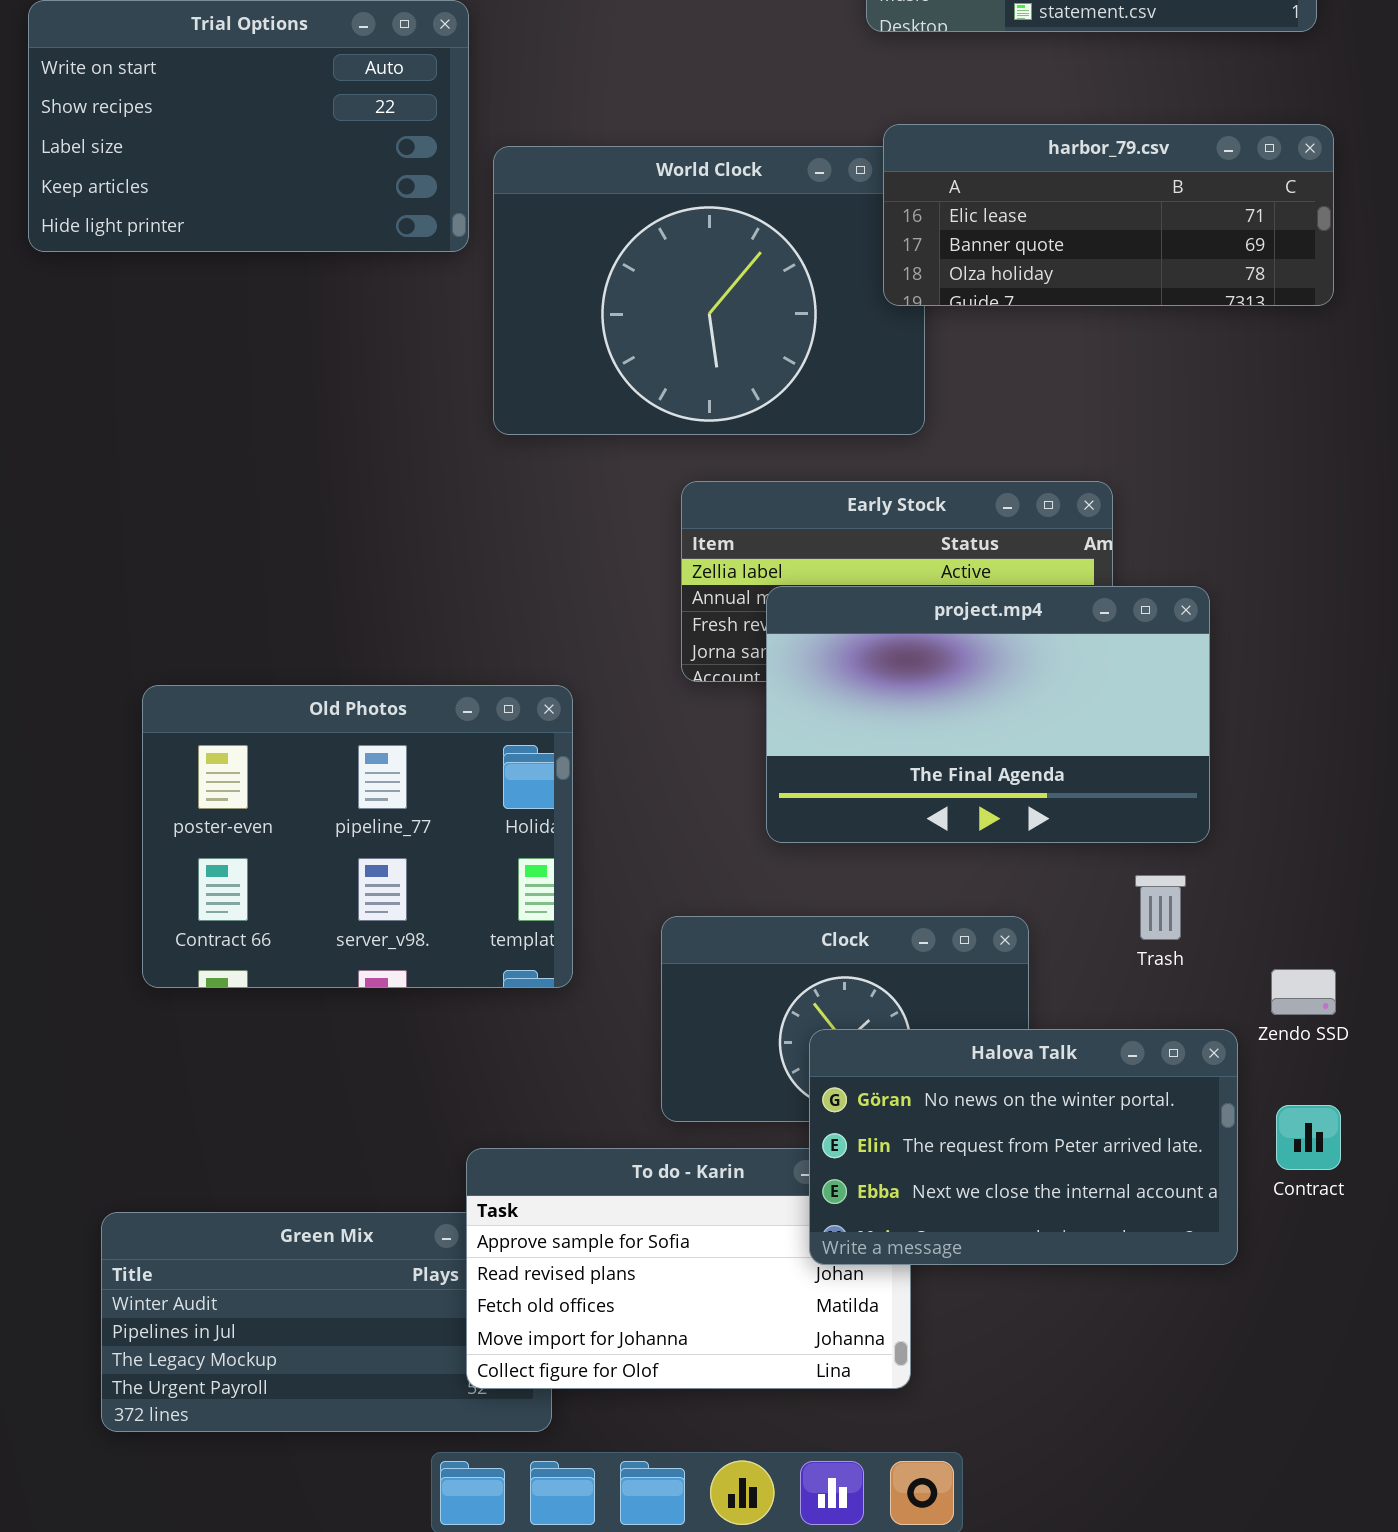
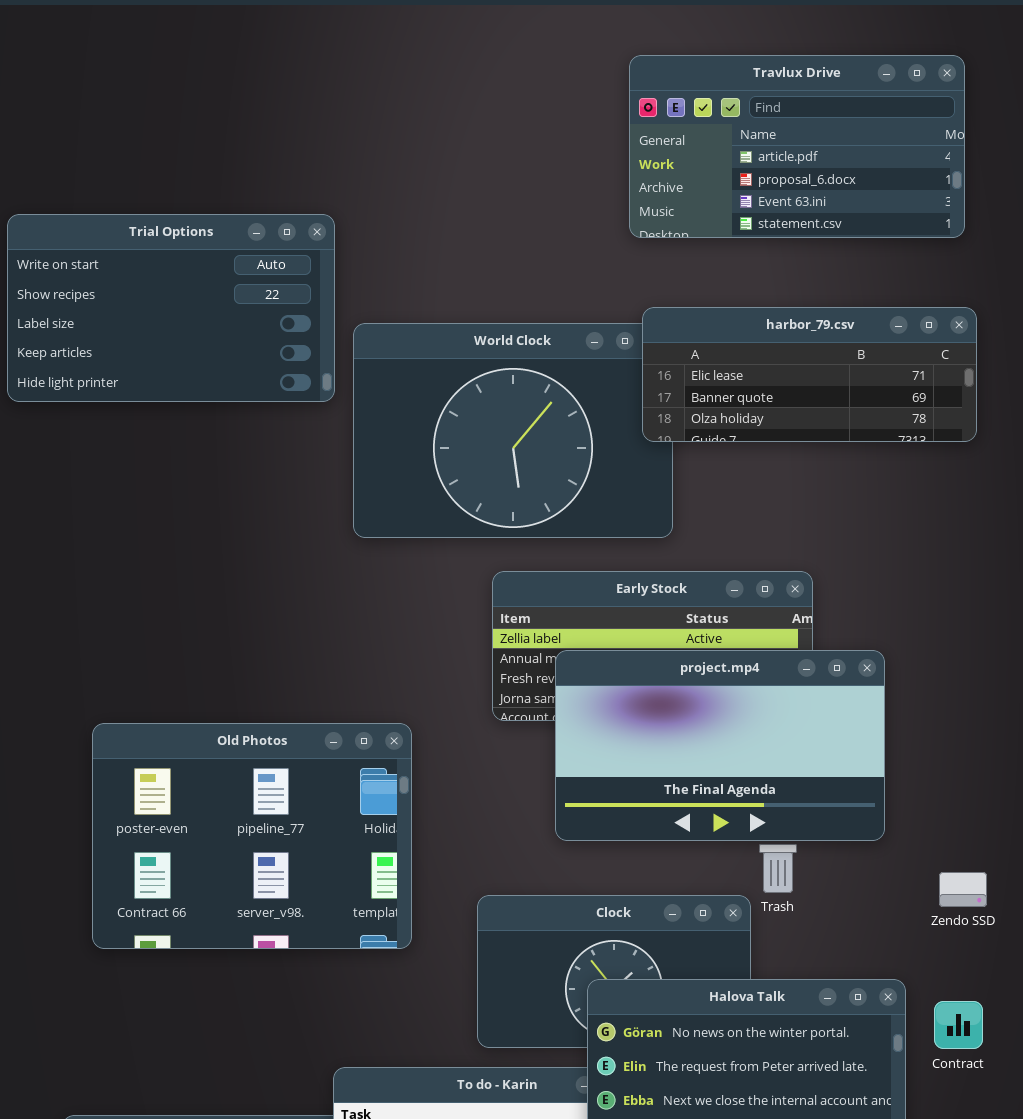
Trash: [1135,875,1186,940] -> [759,844,797,893], moved
Zendo SSD: [1271,969,1336,1015] -> [939,872,987,907], moved
Contract: [1276,1105,1341,1170] -> [934,1001,983,1049], moved

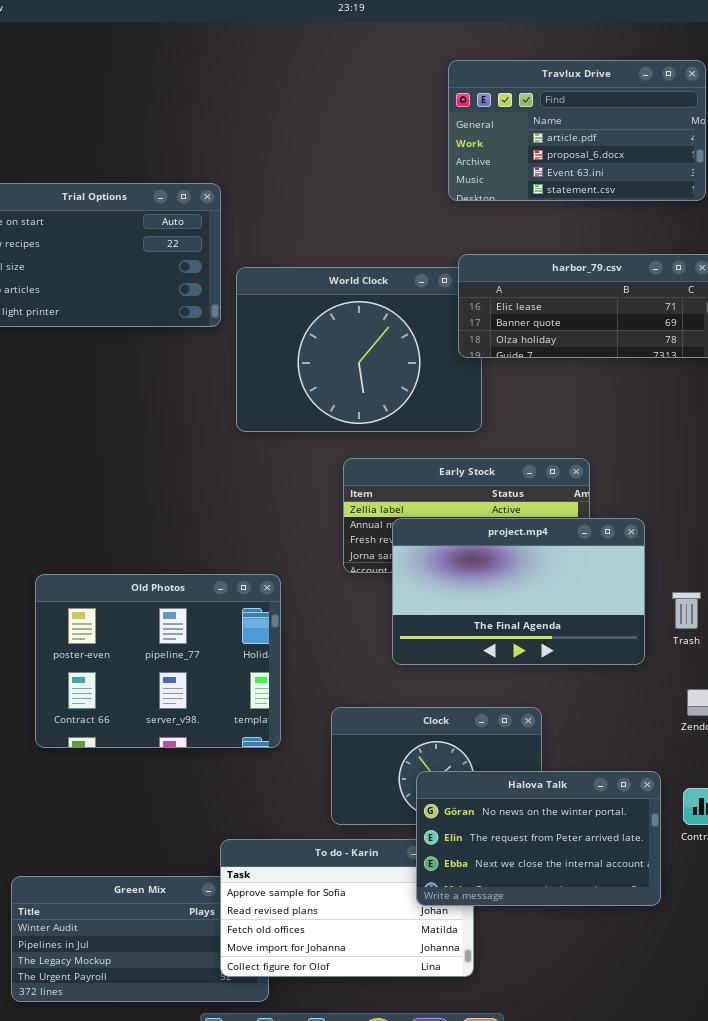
Trash: [759,844,797,893] -> [672,592,701,629], moved

